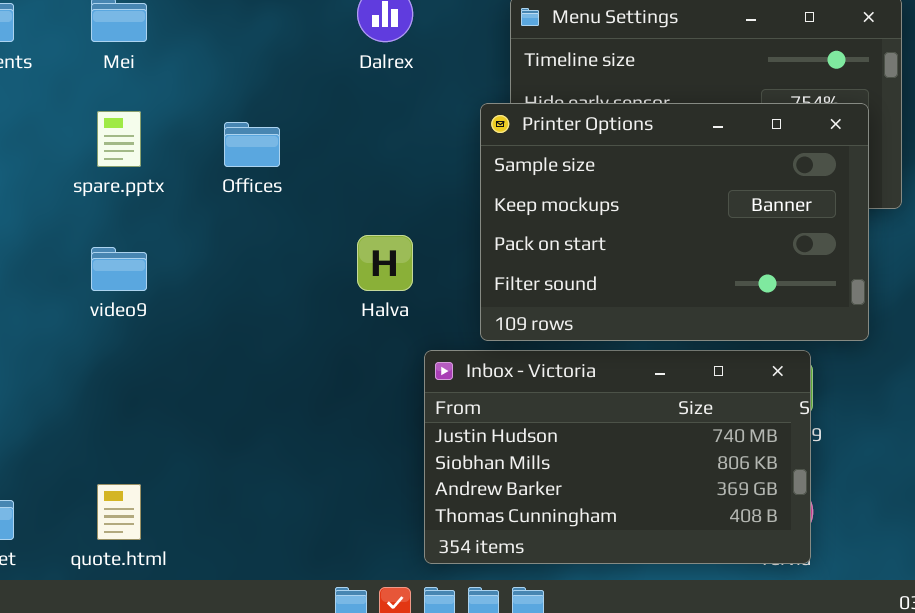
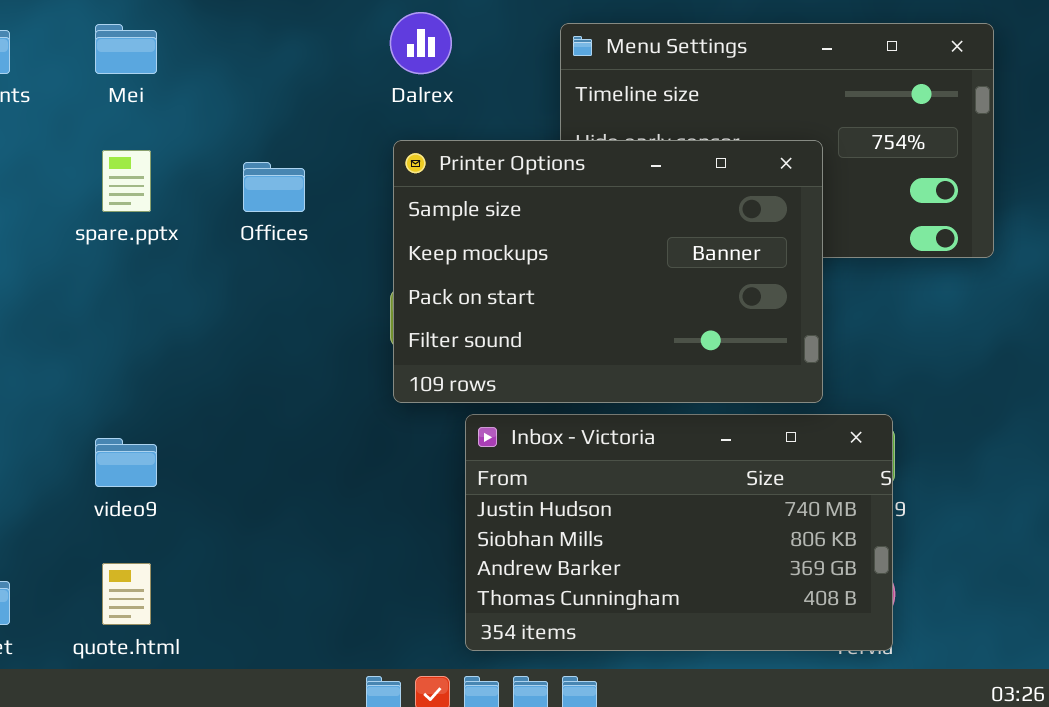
Printer Options: [480,103,869,341] -> [393,140,823,403], moved
video9: [91,247,147,291] -> [95,438,157,487], moved

